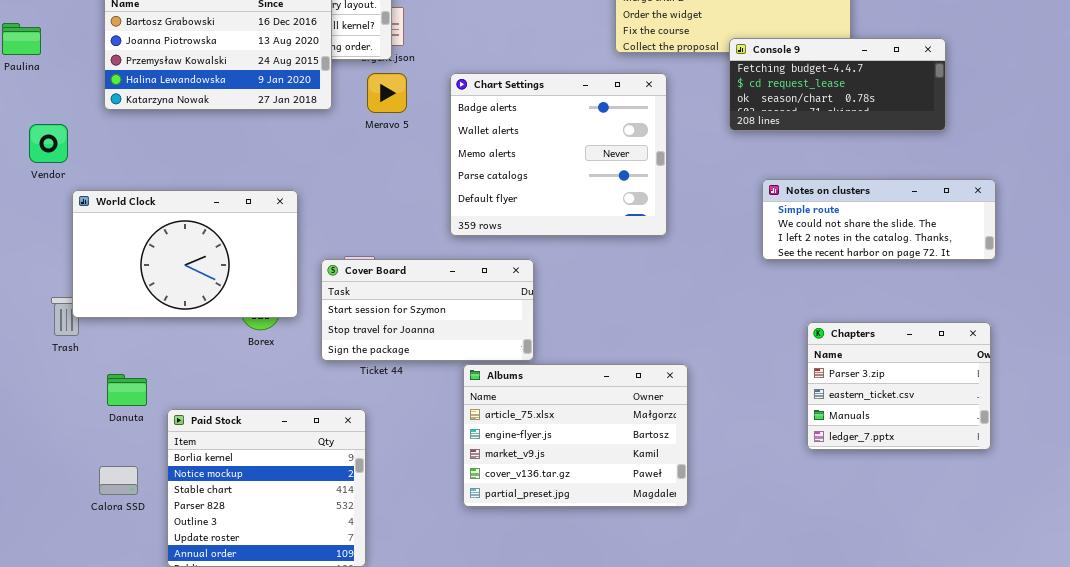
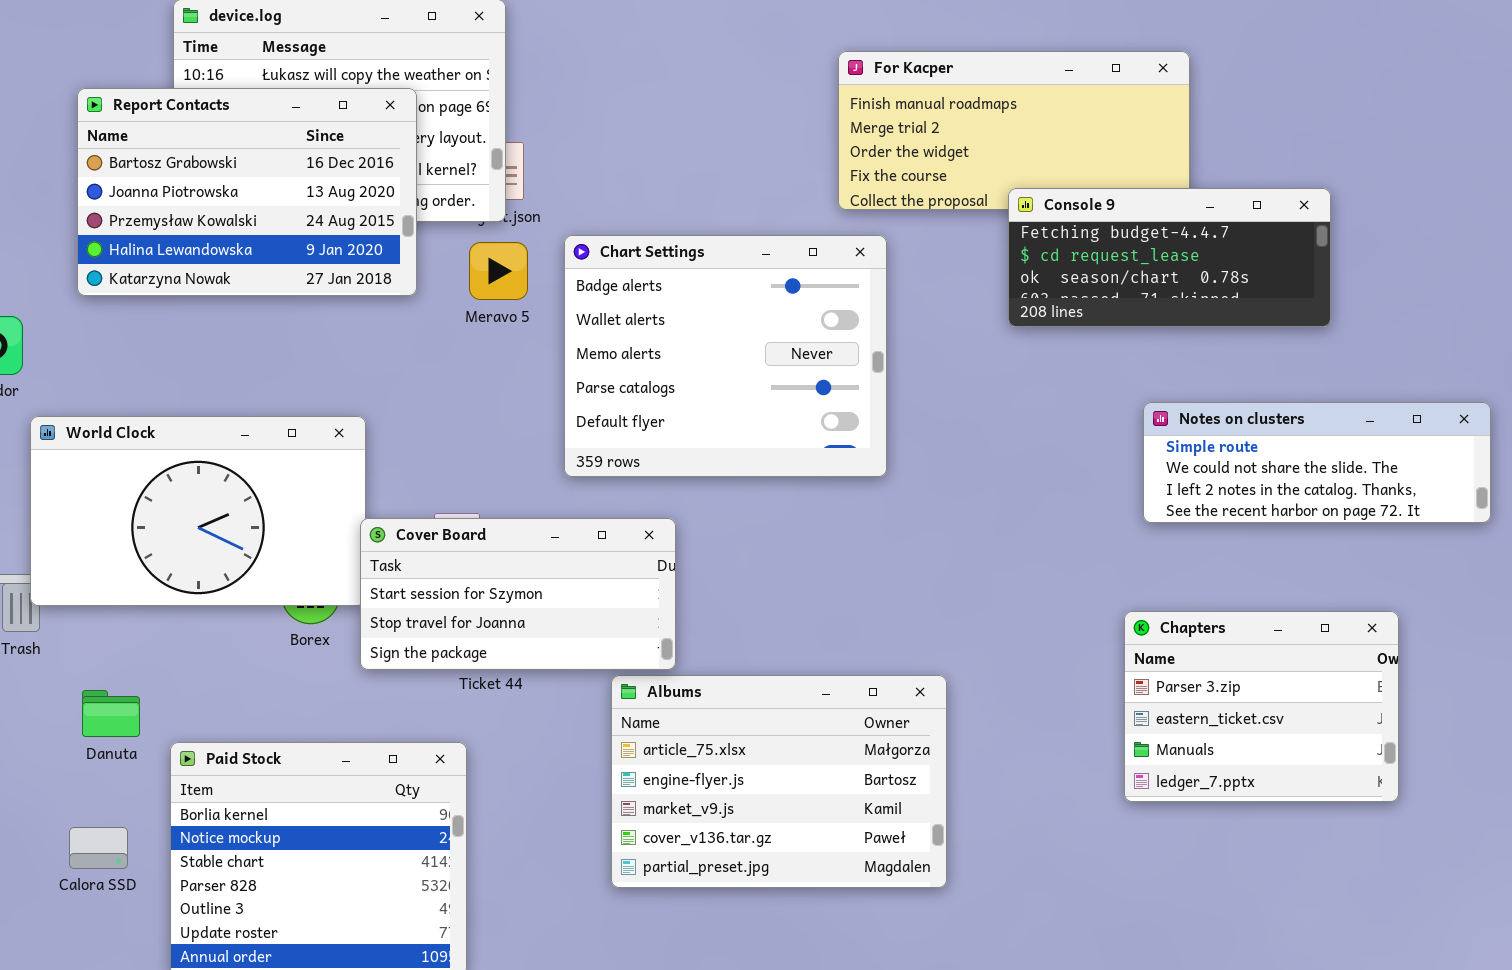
Chart Settings: [450,73,667,236] -> [564,235,887,477], moved
Notes on clusters: [762,179,996,260] -> [1143,402,1491,523], moved
Cover Board: [321,259,534,361] -> [360,518,676,670], moved

